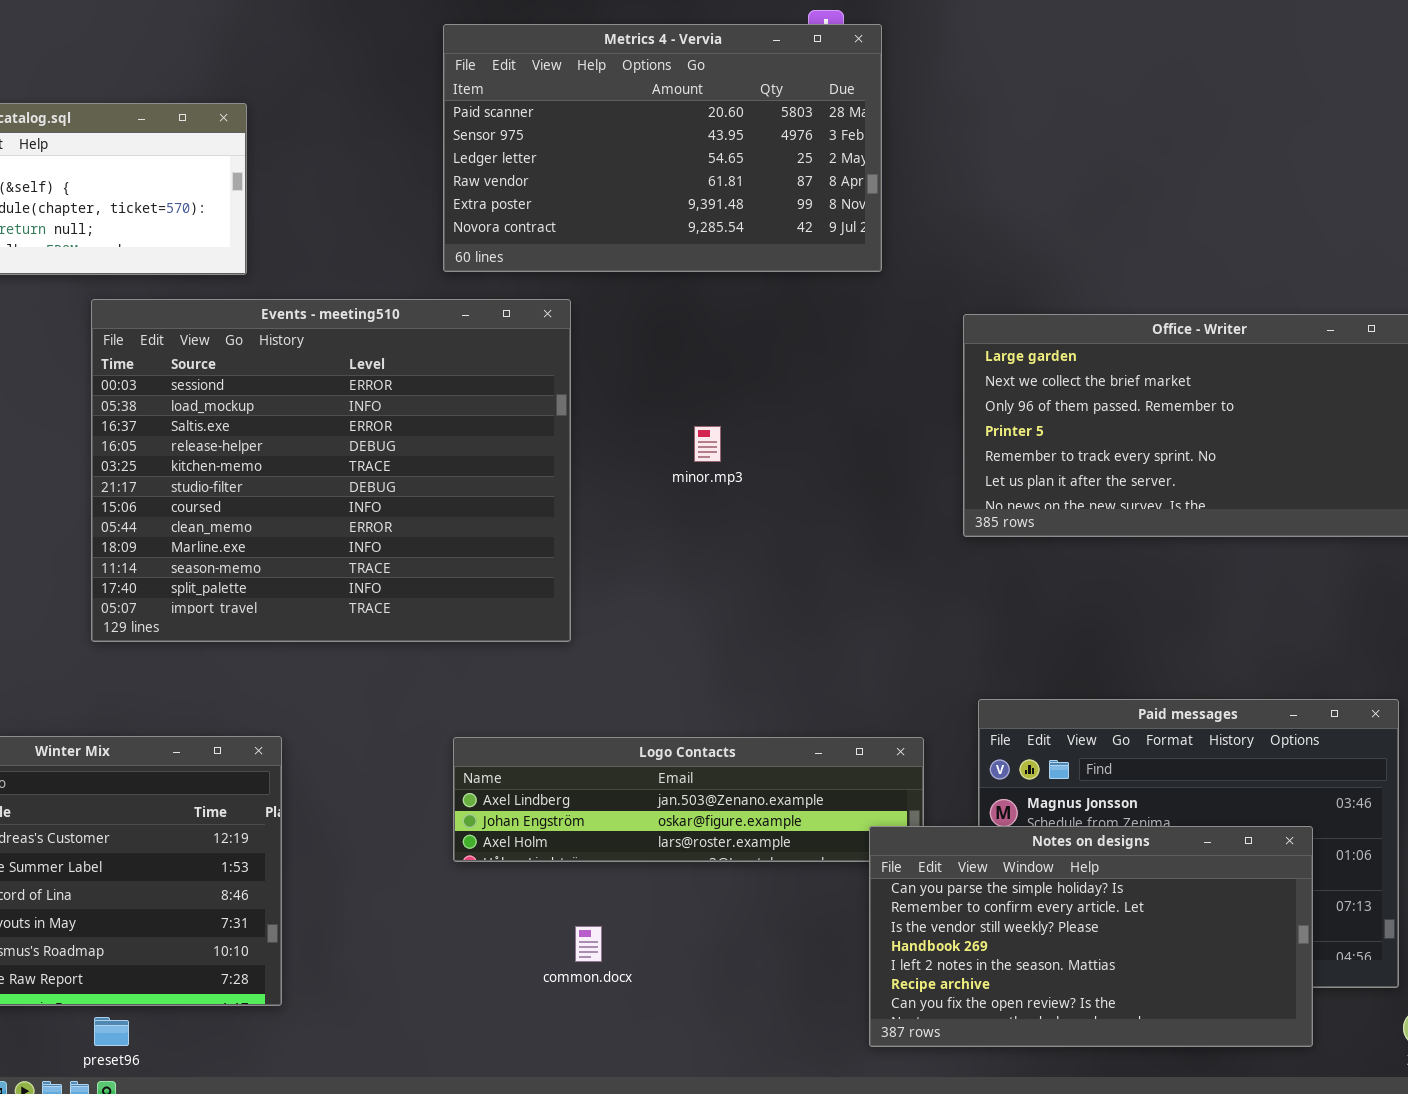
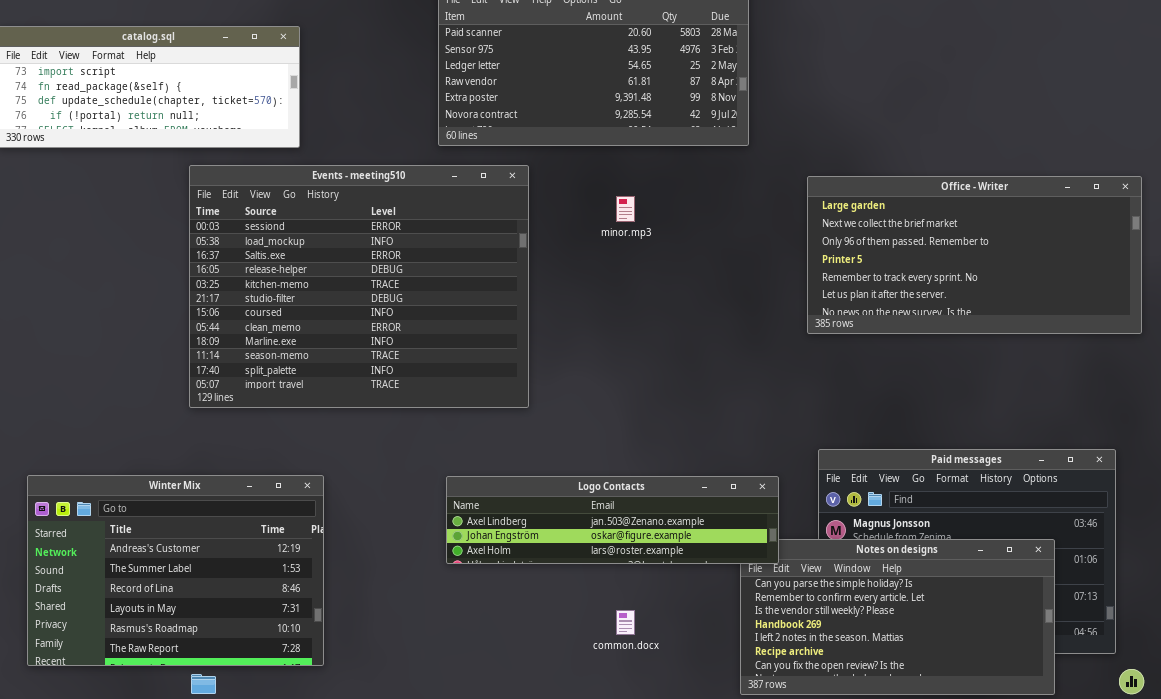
minor.mp3: [694,426,721,462] -> [616,196,635,222], moved
Logo Contacts: [453,737,924,862] -> [446,476,779,564], raised
common.docx: [575,926,602,962] -> [616,610,635,635], moved

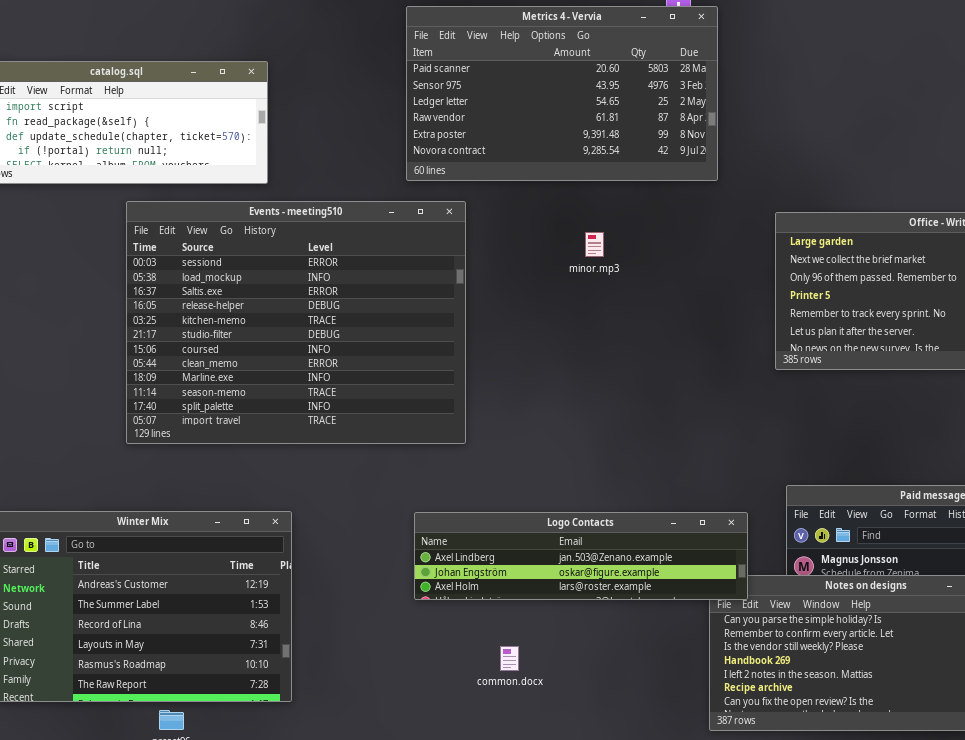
Events - meeting510: [189,165,529,408] -> [126,201,466,444], moved
common.docx: [616,610,635,635] -> [500,646,519,671], moved

